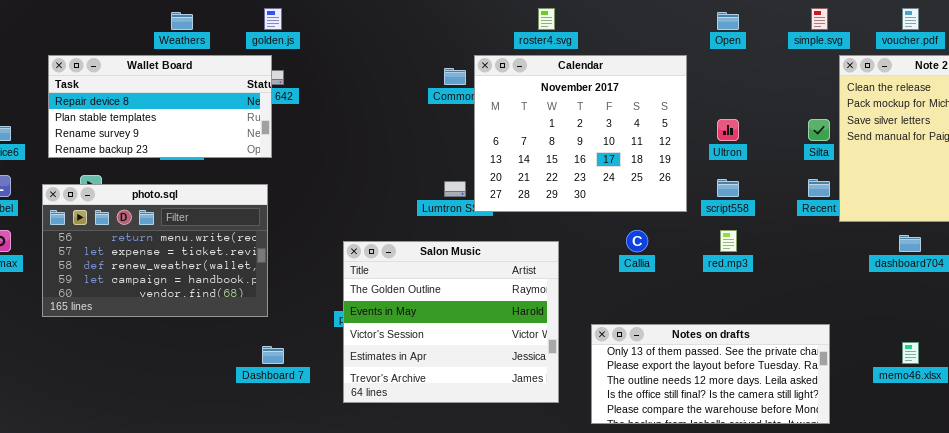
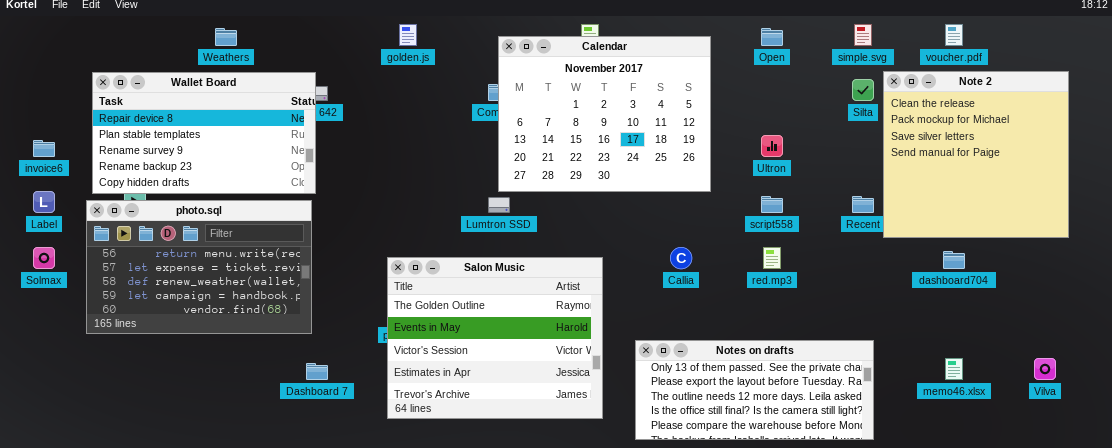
golden.js: [264,8,282,30] -> [399,24,417,46], moved
Wallet Board: [48,55,272,158] -> [92,72,316,194], resized
Calendar: [474,55,687,212] -> [498,36,711,192], moved
Silta: [808,119,830,141] -> [852,79,874,101], moved

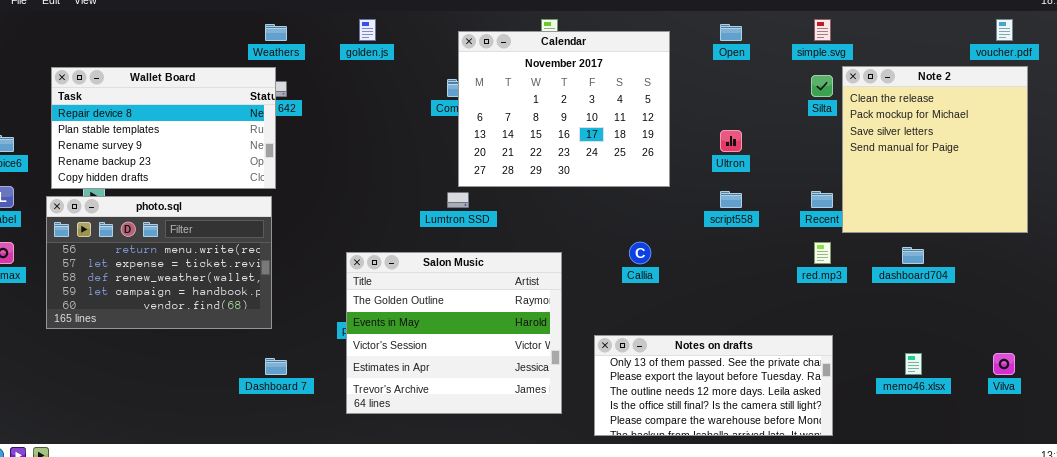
voucher.pdf: [945,24,963,46] -> [996,19,1013,41], moved
Weathers: [215,28,237,46] -> [265,24,287,41], moved
red.mp3: [763,247,781,269] -> [814,242,831,264], moved

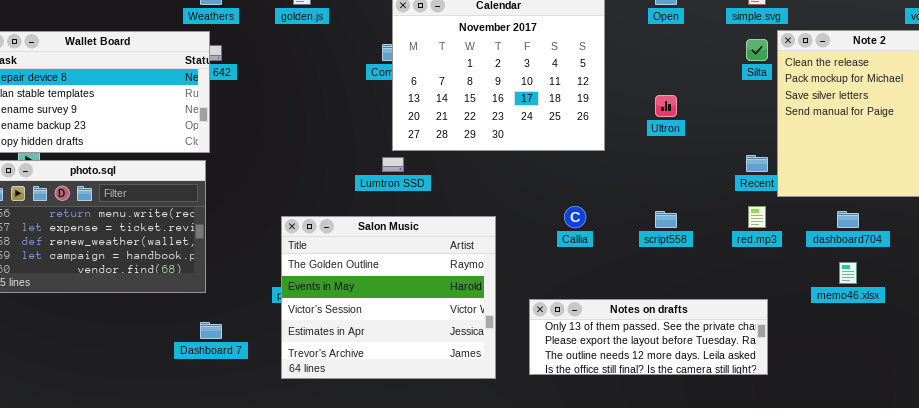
script558: [720,191,742,208] -> [655,211,677,228], moved
Notes on drafts: [594,335,833,436] -> [529,299,768,375], resized
memo46.xlsx: [905,353,922,375] -> [839,262,857,284], moved

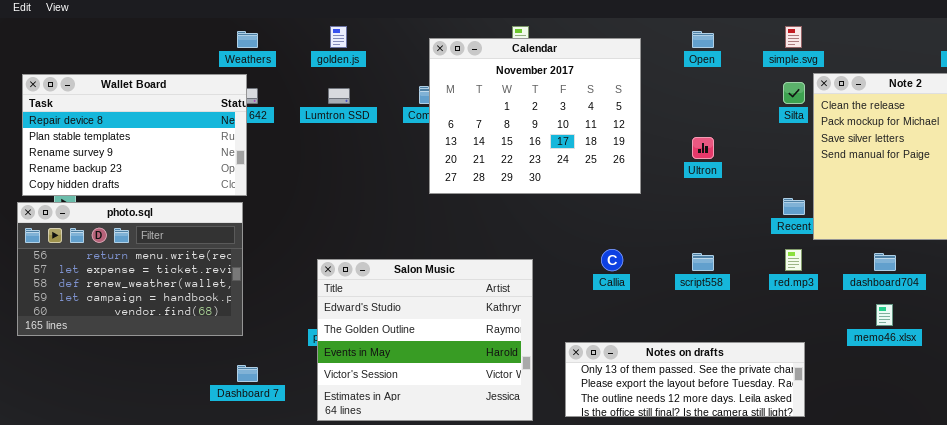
Lumtron SSD: [382,157,404,172] -> [328,88,350,104], moved
Salon Music: [281,216,496,379] -> [317,259,533,421], scrolled up 1 row

